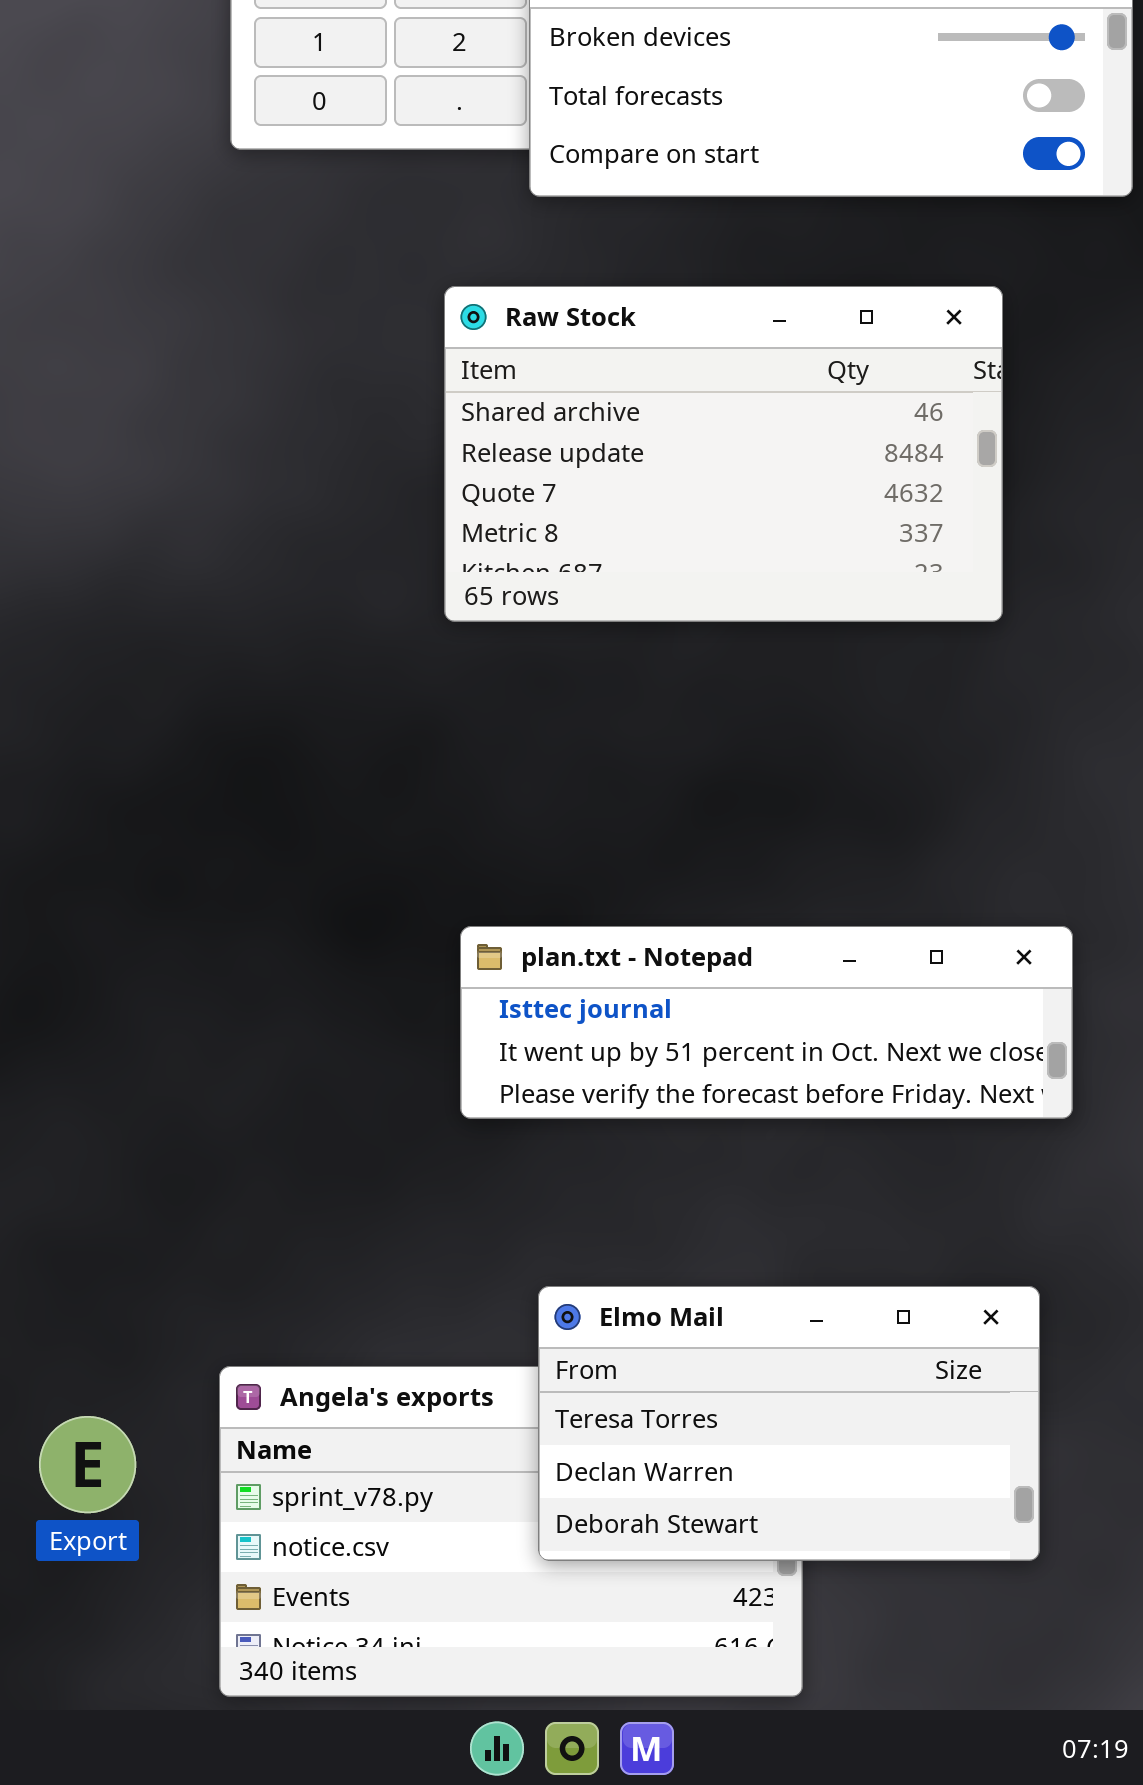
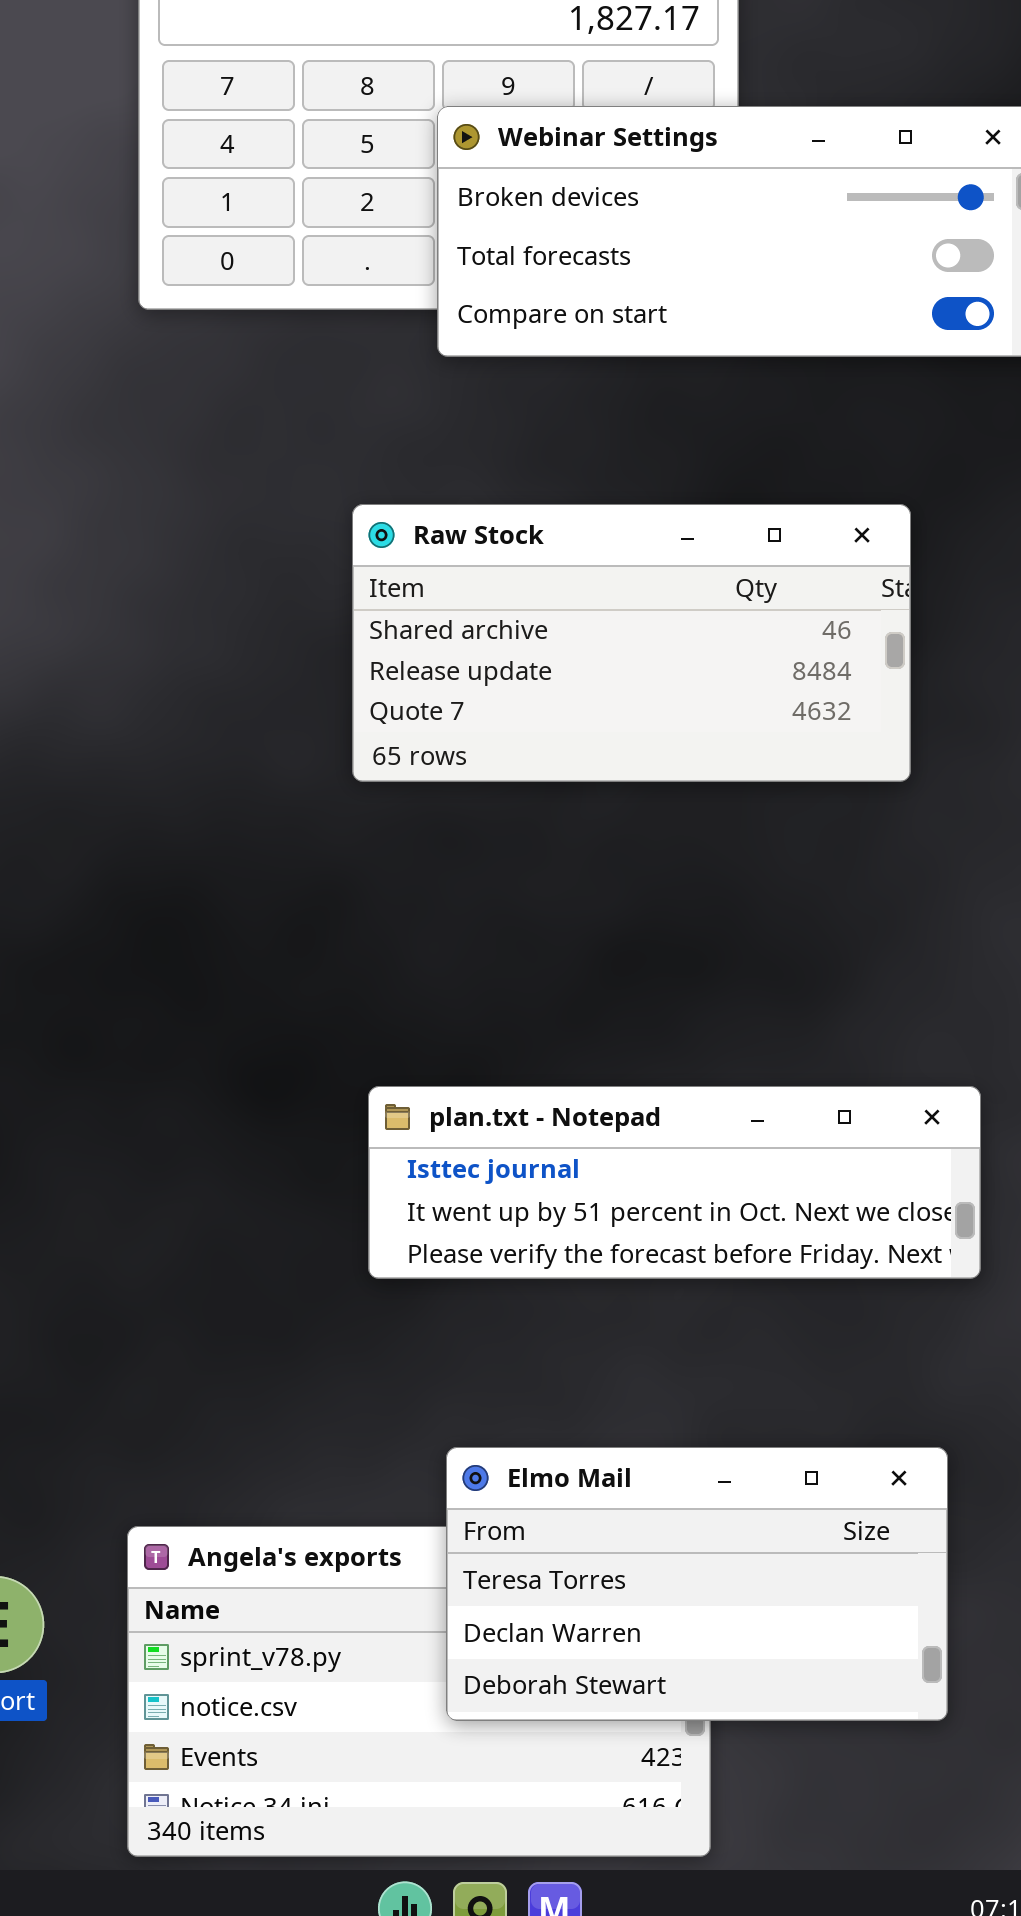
Raw Stock: [444,286,1003,622] -> [352,504,911,782], resized

